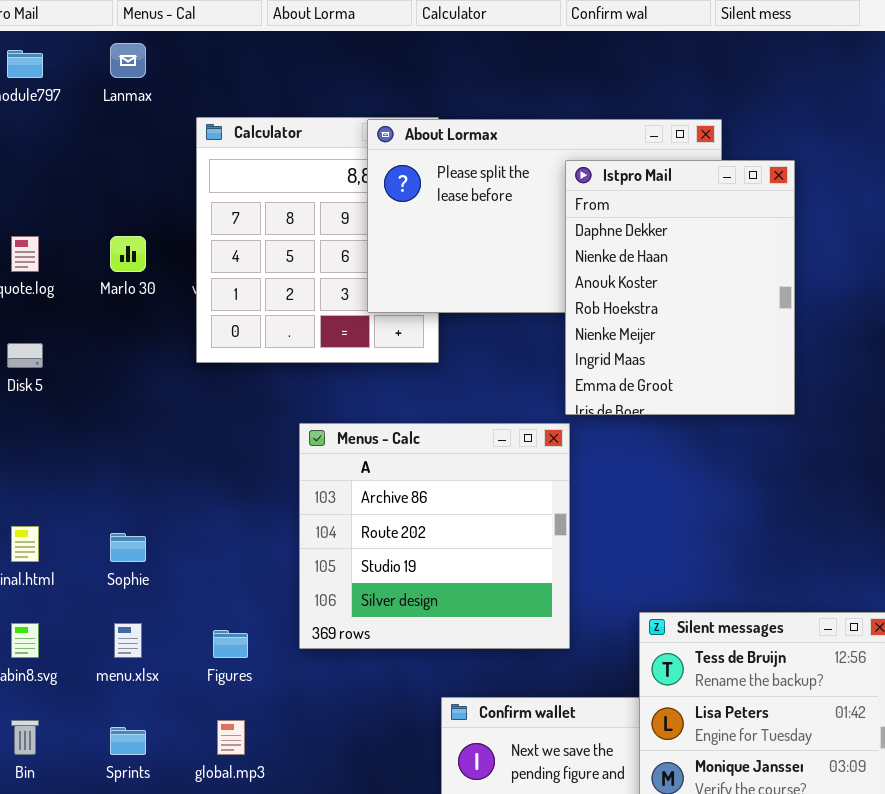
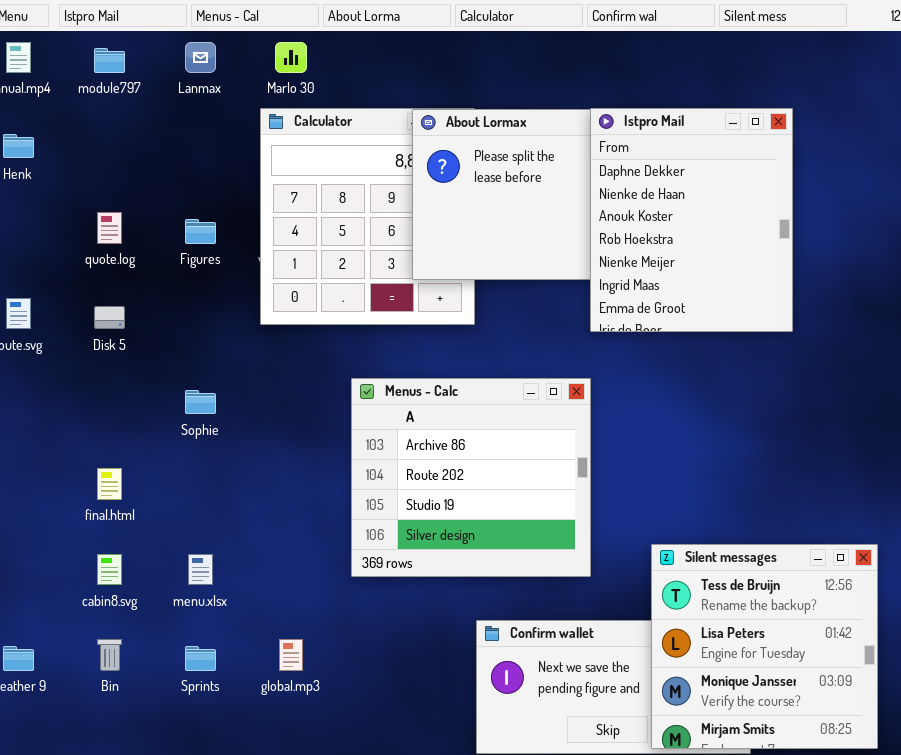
Istpro Mail: [565,160,795,415] -> [590,108,793,332], moved
Marlo 30: [110,236,146,272] -> [275,42,307,73], moved
Sophie: [110,533,146,562] -> [185,390,216,414], moved
Figures: [213,630,248,658] -> [185,219,216,244], moved

